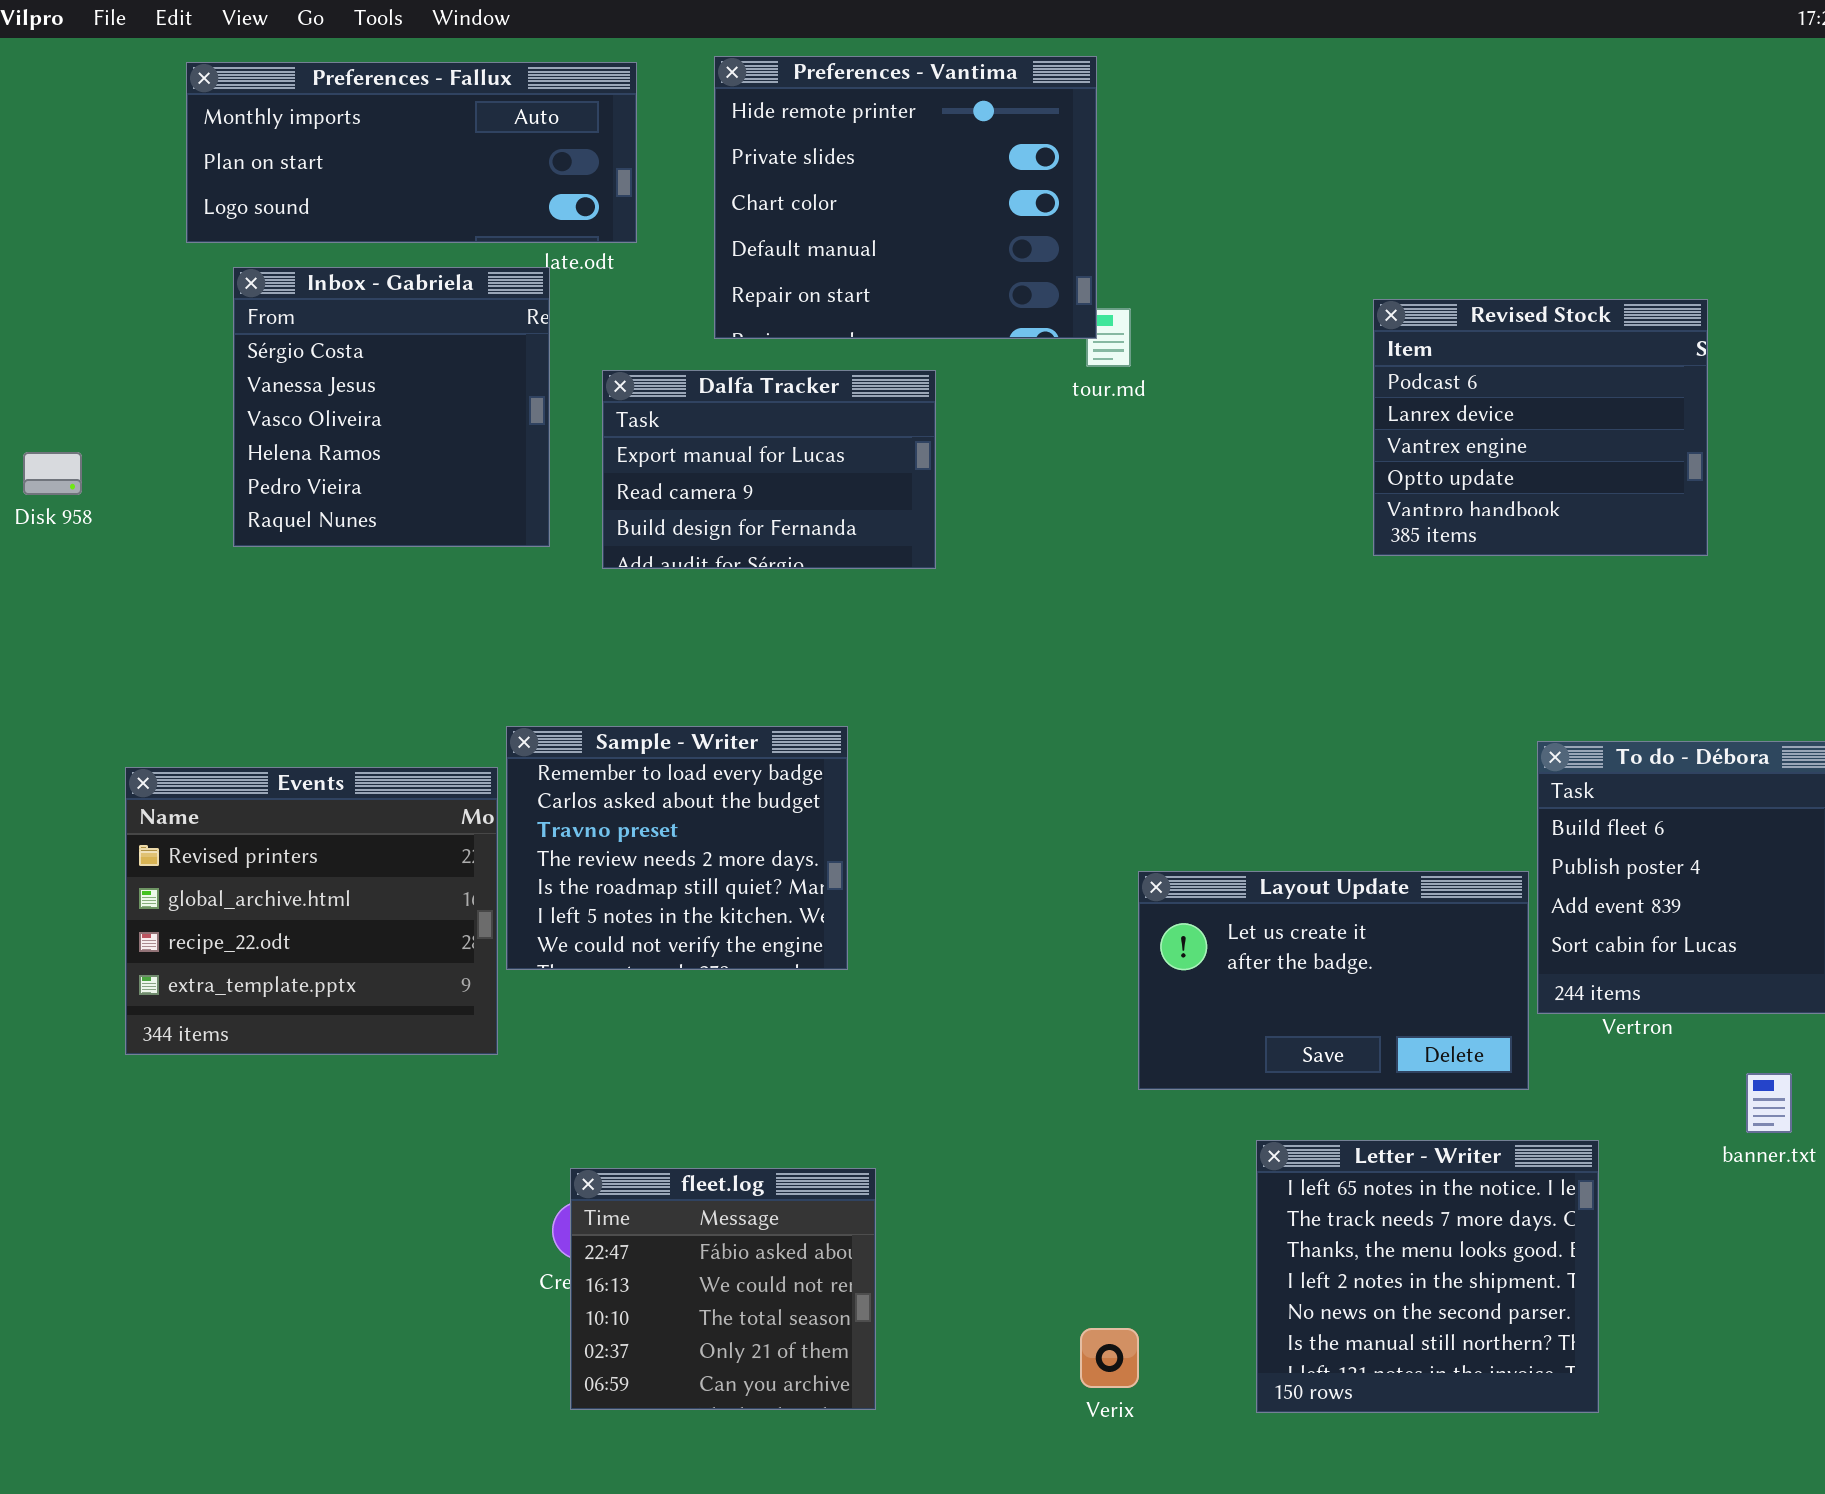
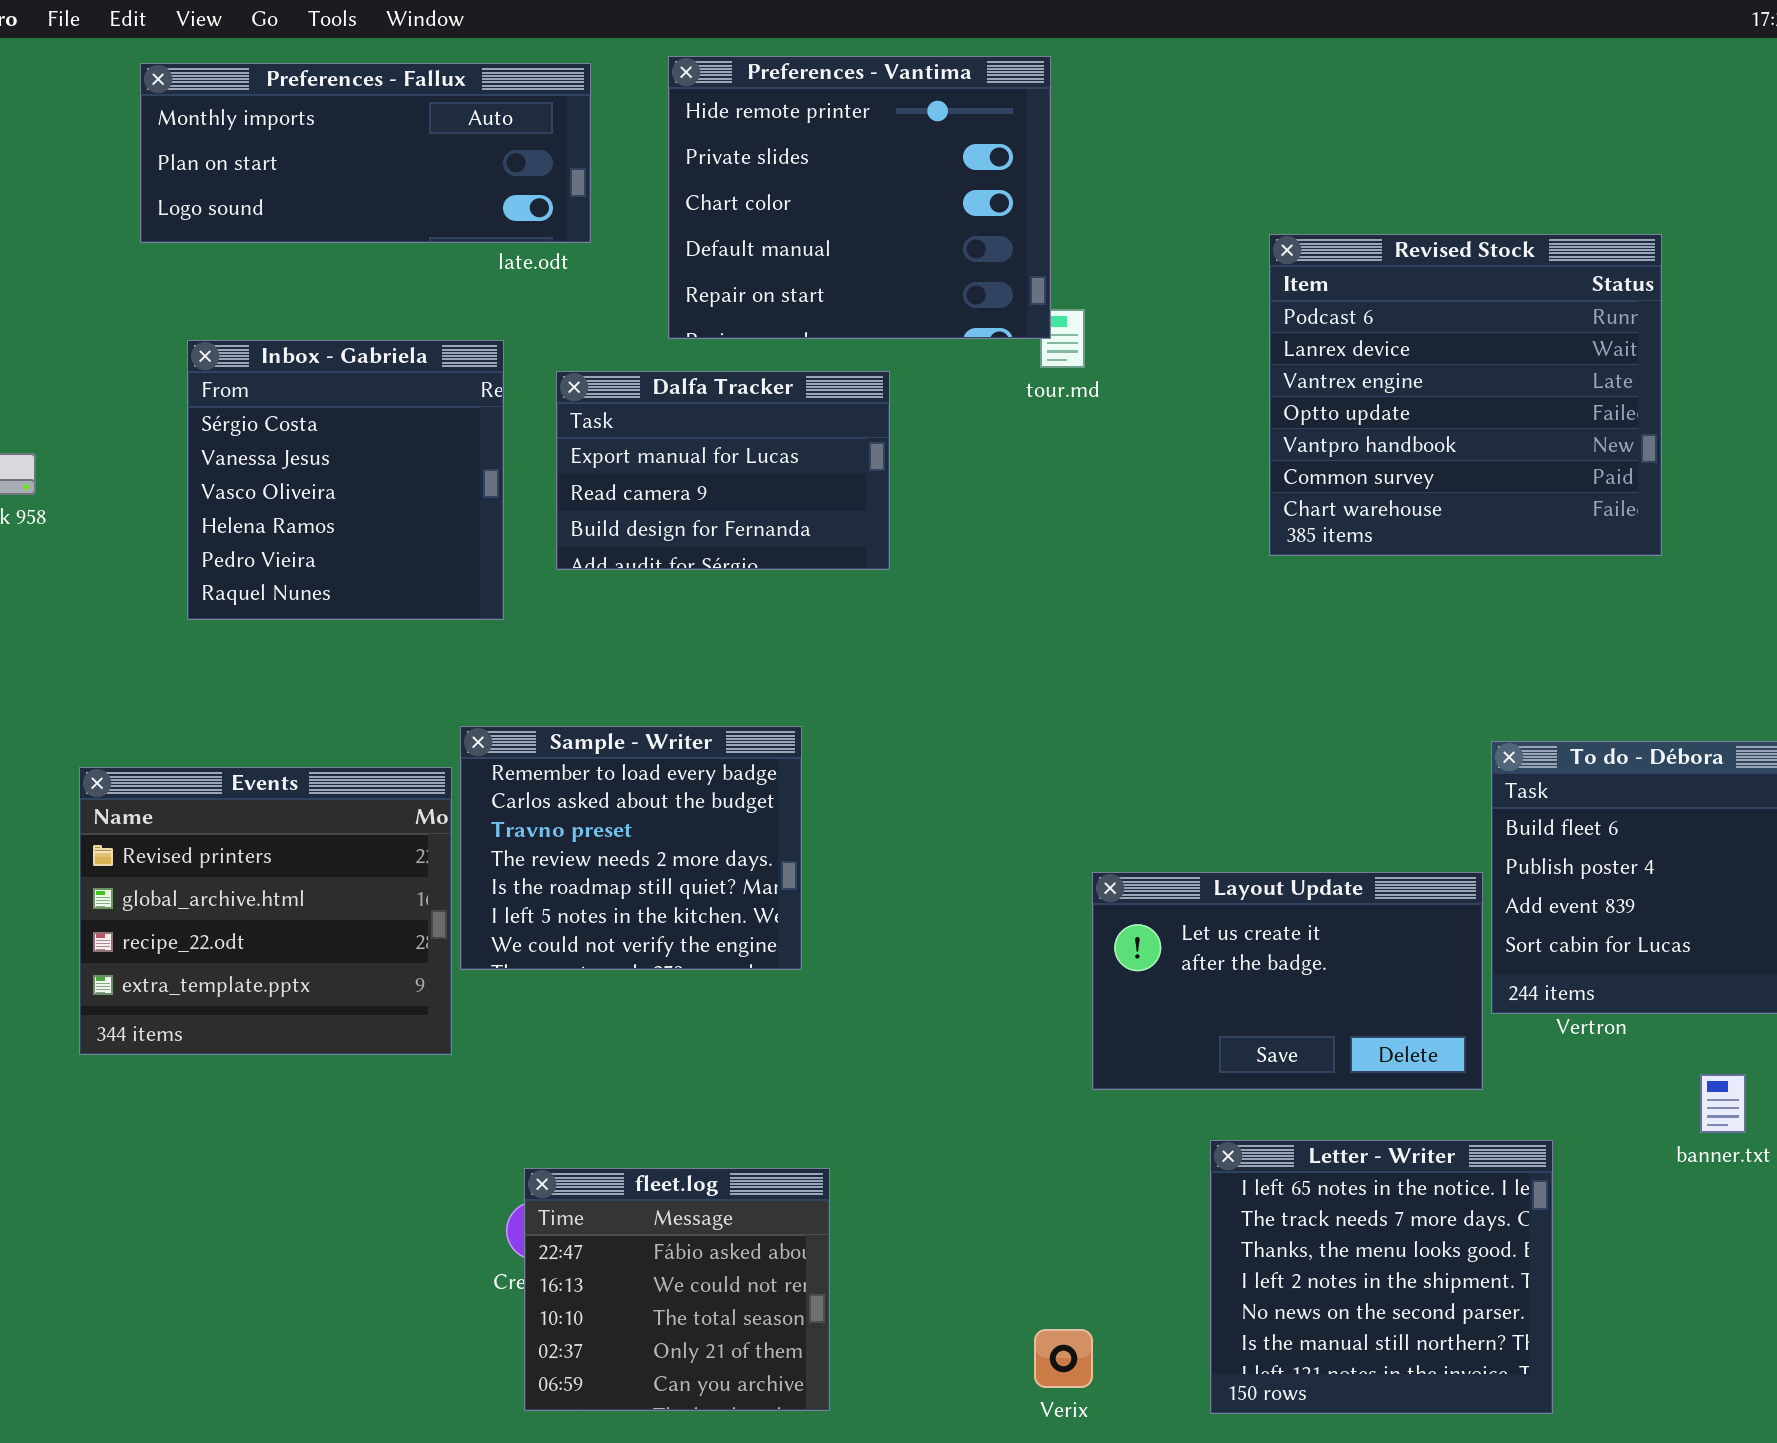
Inbox - Gabriela: [233,267,550,547] -> [187,340,504,620], moved
Revised Stock: [1373,299,1708,556] -> [1269,234,1662,556], resized

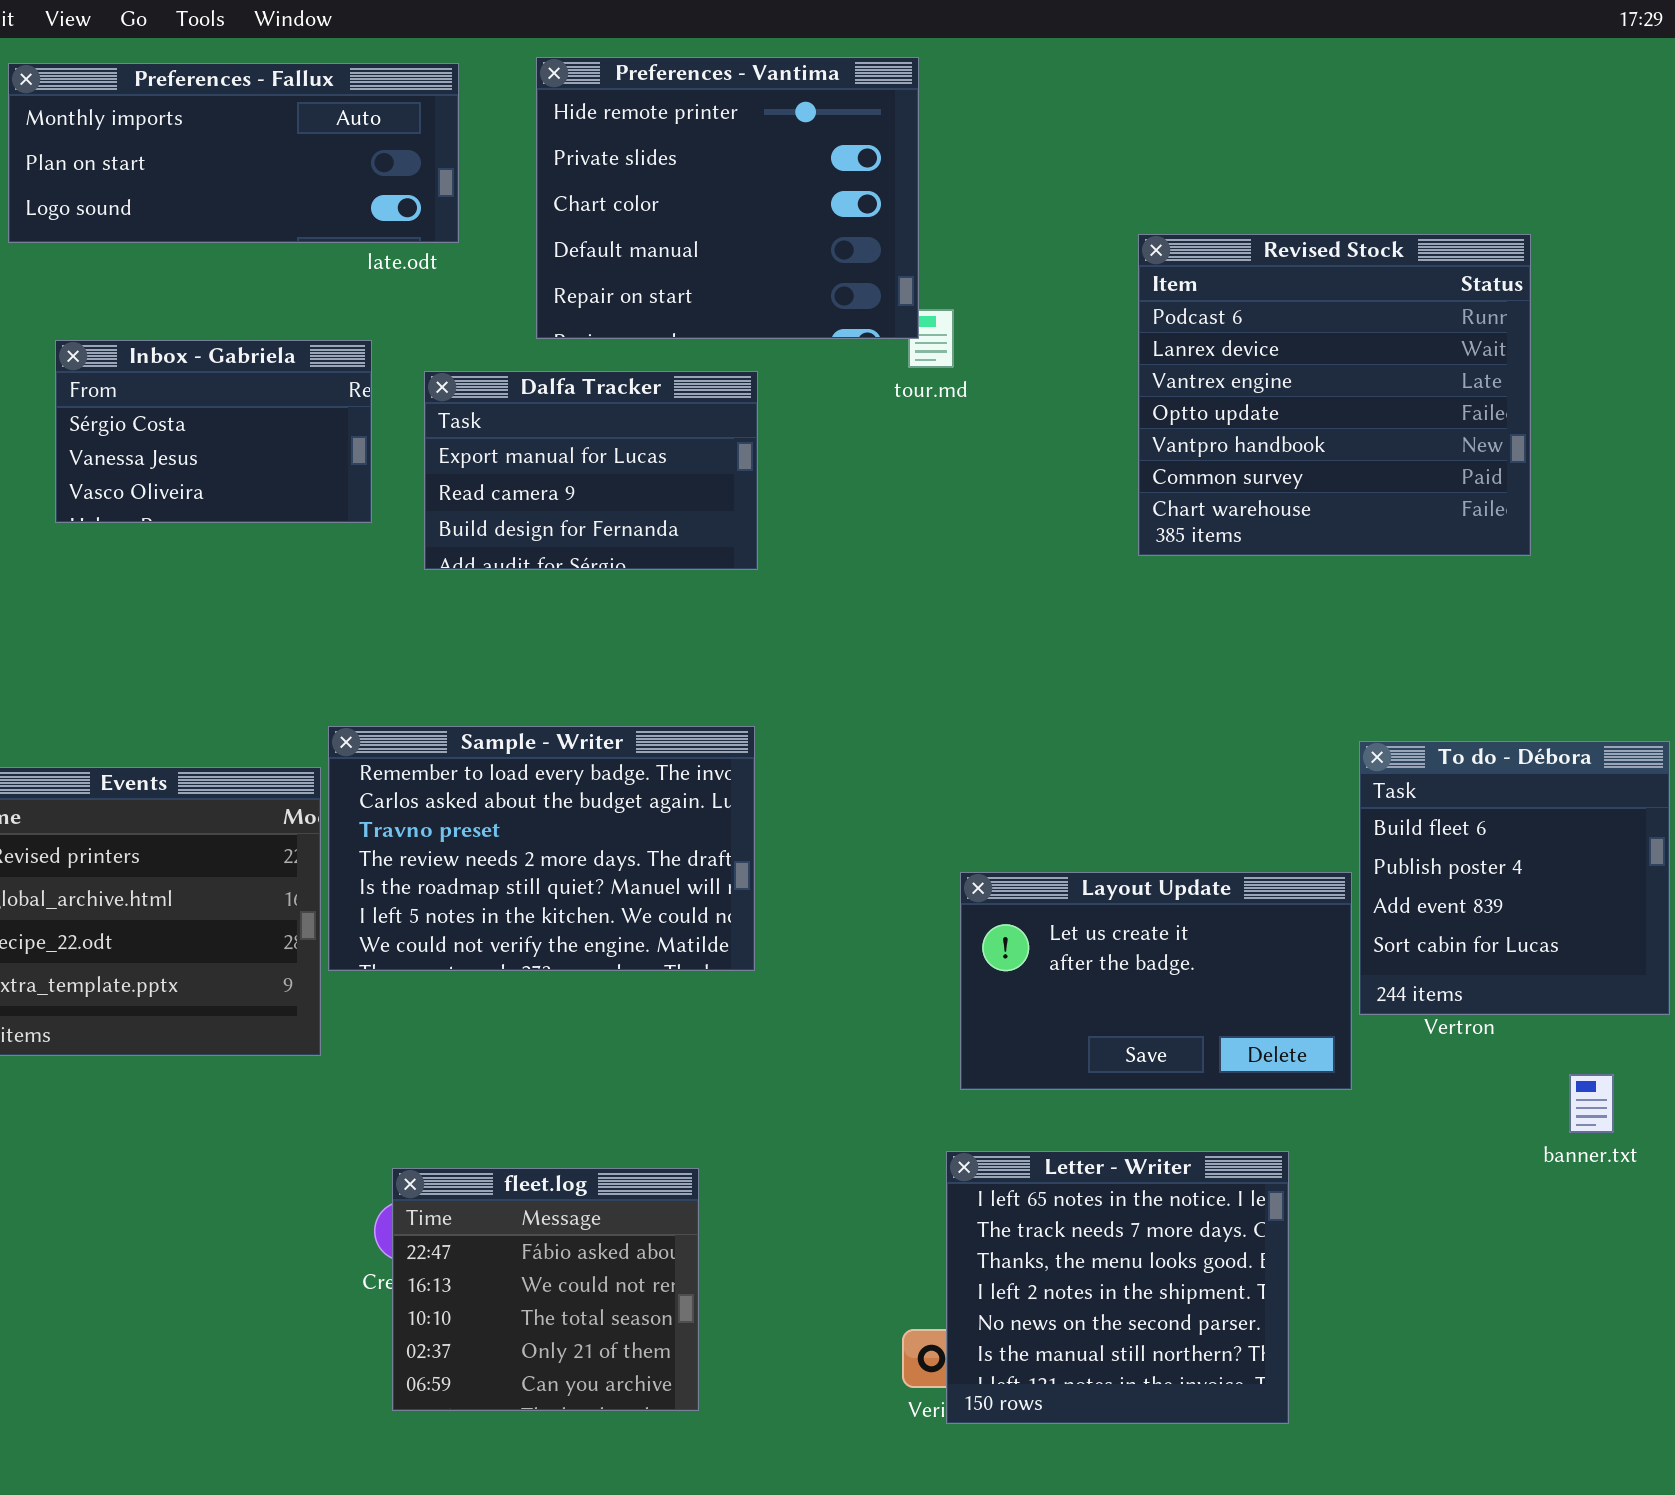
Inbox - Gabriela: [187,340,504,620] -> [55,340,372,523], resized
Sample - Writer: [460,726,802,970] -> [328,726,755,971], resized
Letter - Writer: [1210,1140,1553,1414] -> [946,1151,1289,1424], moved

